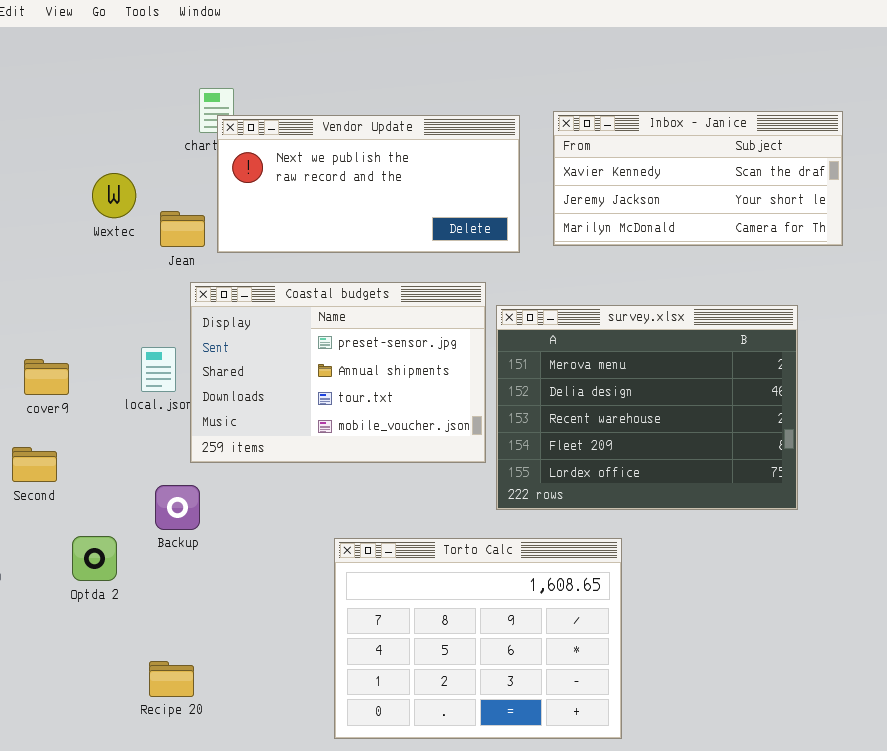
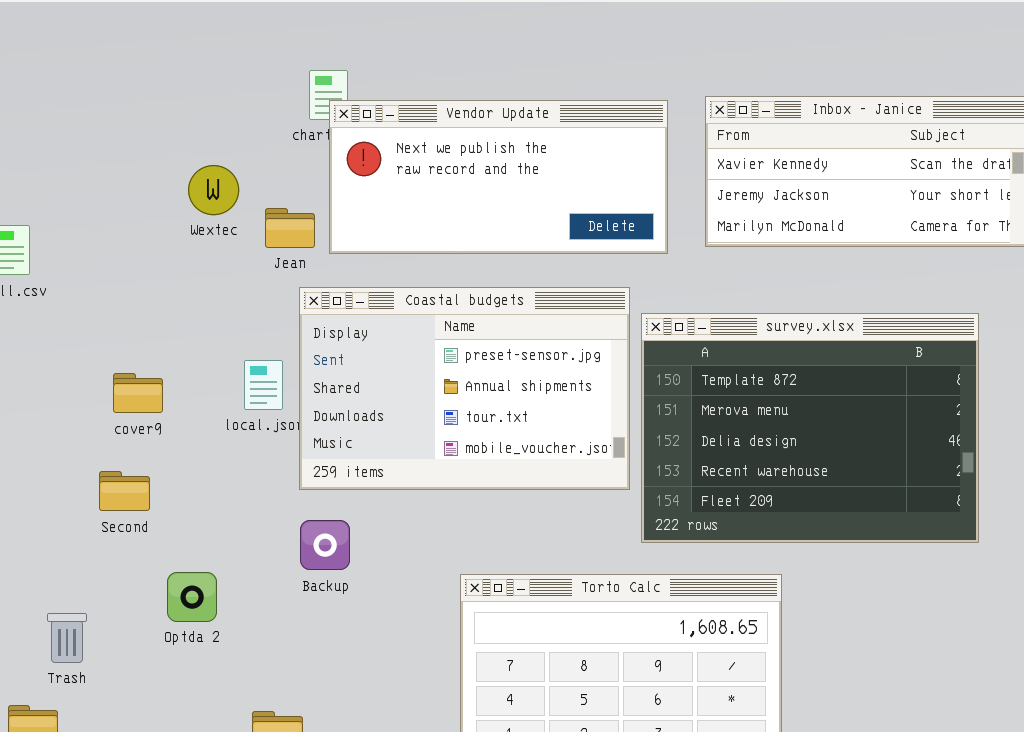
survey.xlsx: [496,305,798,510] -> [641,313,979,543], scrolled up 1 row
Backup: [155,485,200,530] -> [300,520,350,570], moved

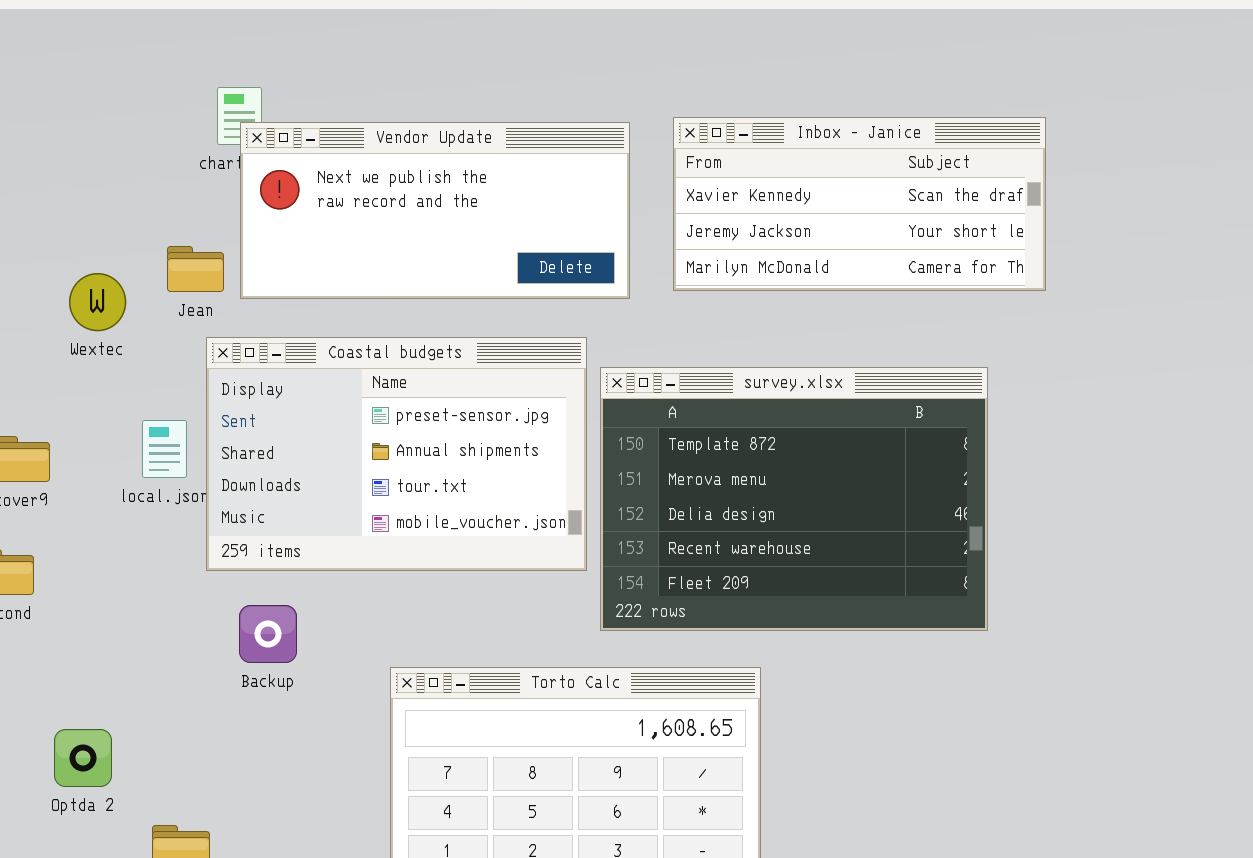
Wextec: [188,165,239,215] -> [69,273,126,331], moved
Backup: [300,520,350,570] -> [239,605,297,663], moved
Optda 2: [167,572,217,622] -> [54,729,112,787], moved

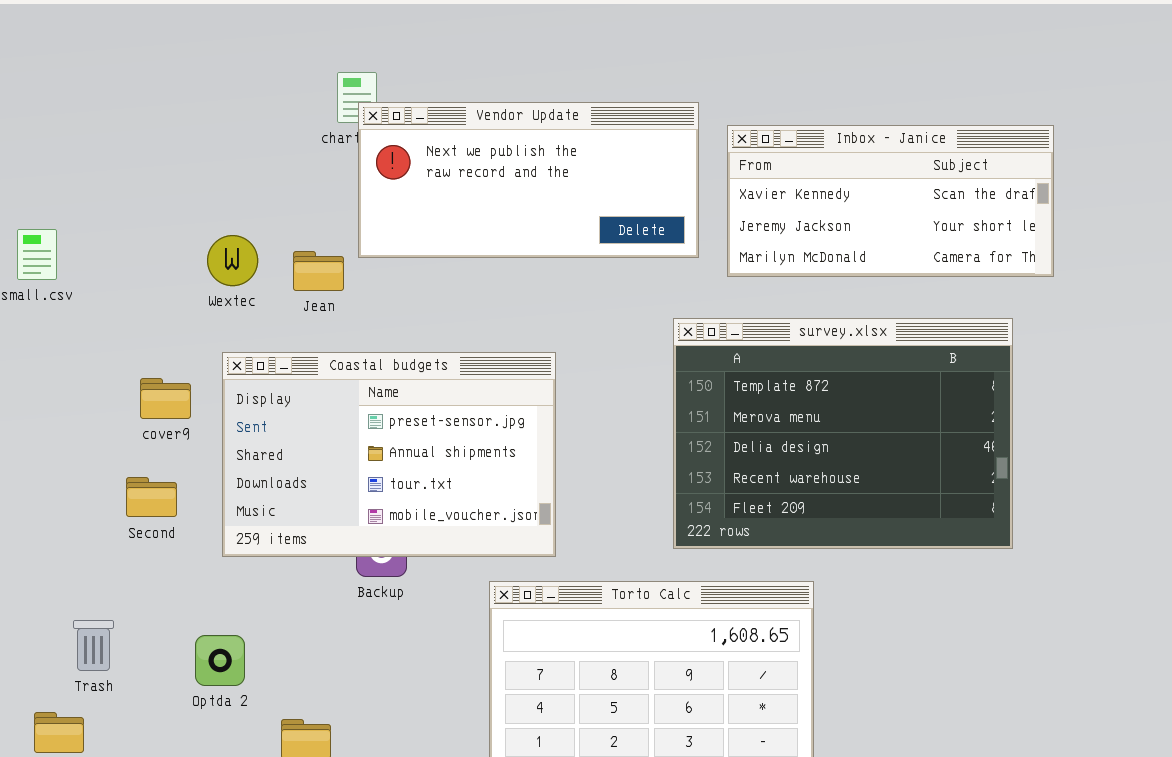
Inbox - Janice: [673,117,1046,291] -> [727,125,1054,277], moved
Jean: [167,246,224,292] -> [293,251,344,291], moved
Coastal budgets: [206,337,587,571] -> [222,352,556,557], moved

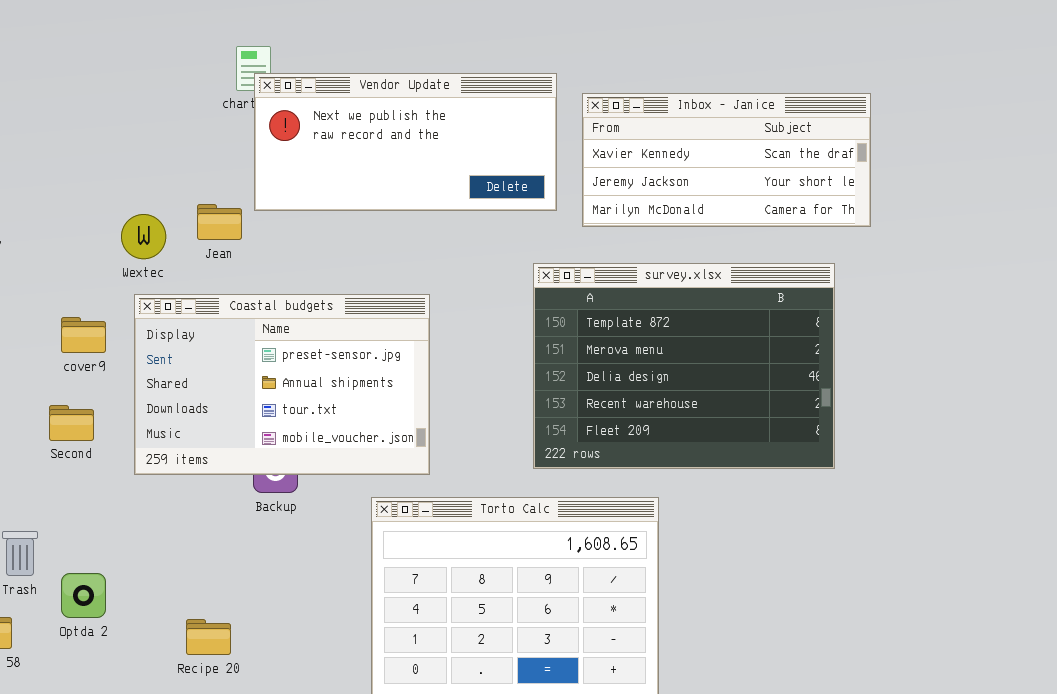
Wextec: [207,235,258,286] -> [121,214,166,259], moved
Optda 2: [195,635,245,686] -> [61,573,106,618], moved

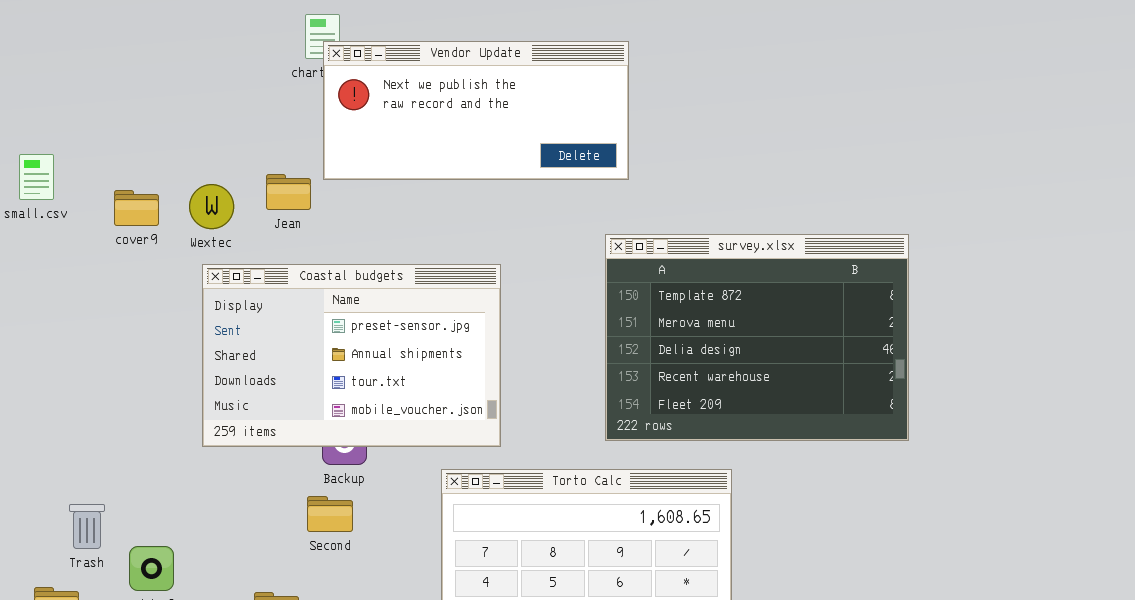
Inbox - Janice: [582,93,871,227] -> none, closed
cover9: [61,317,106,353] -> [114,190,159,226], moved
Second: [49,405,94,441] -> [307,496,353,532], moved

